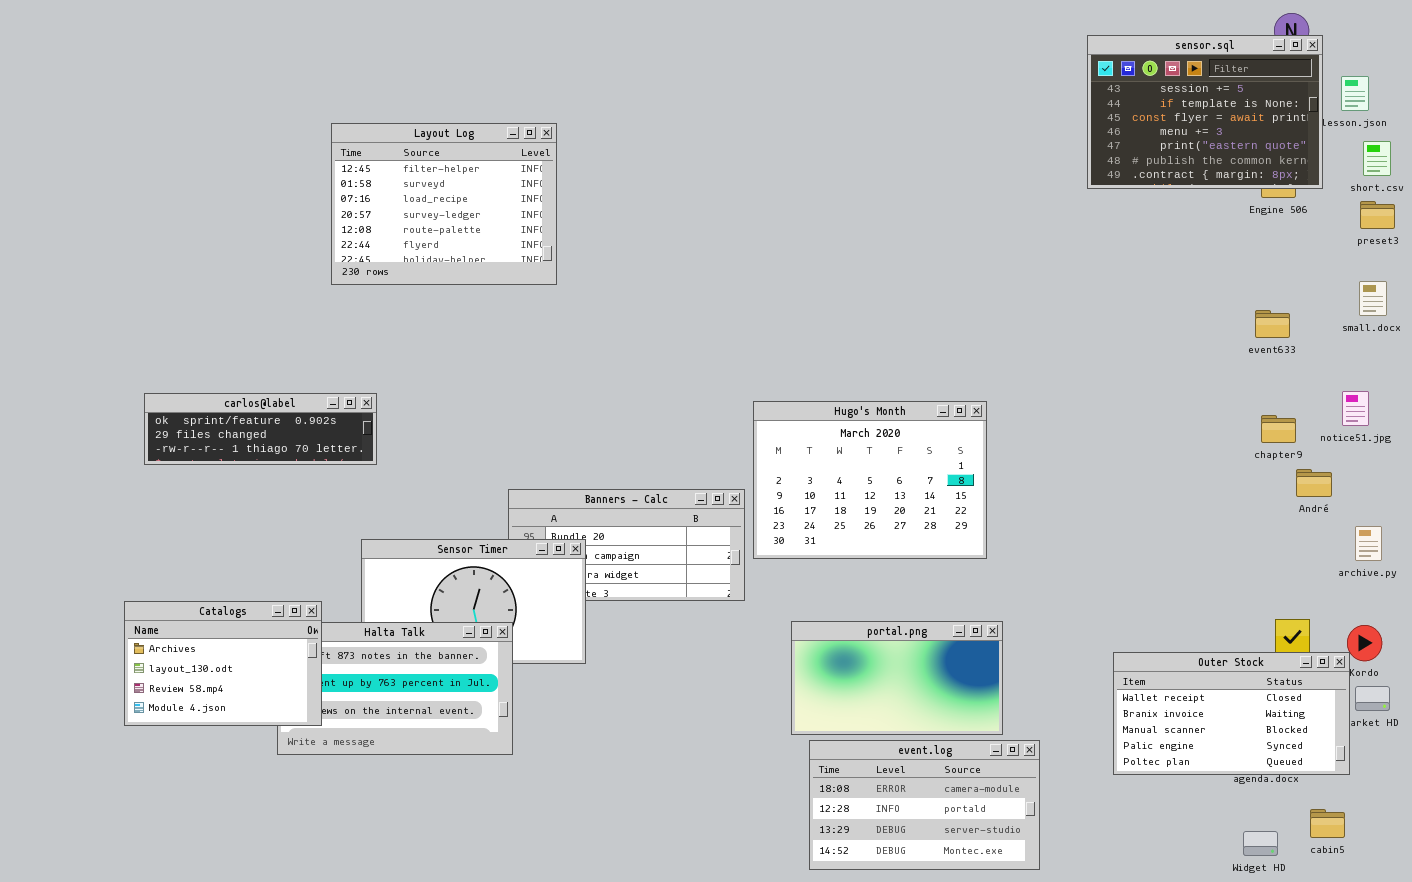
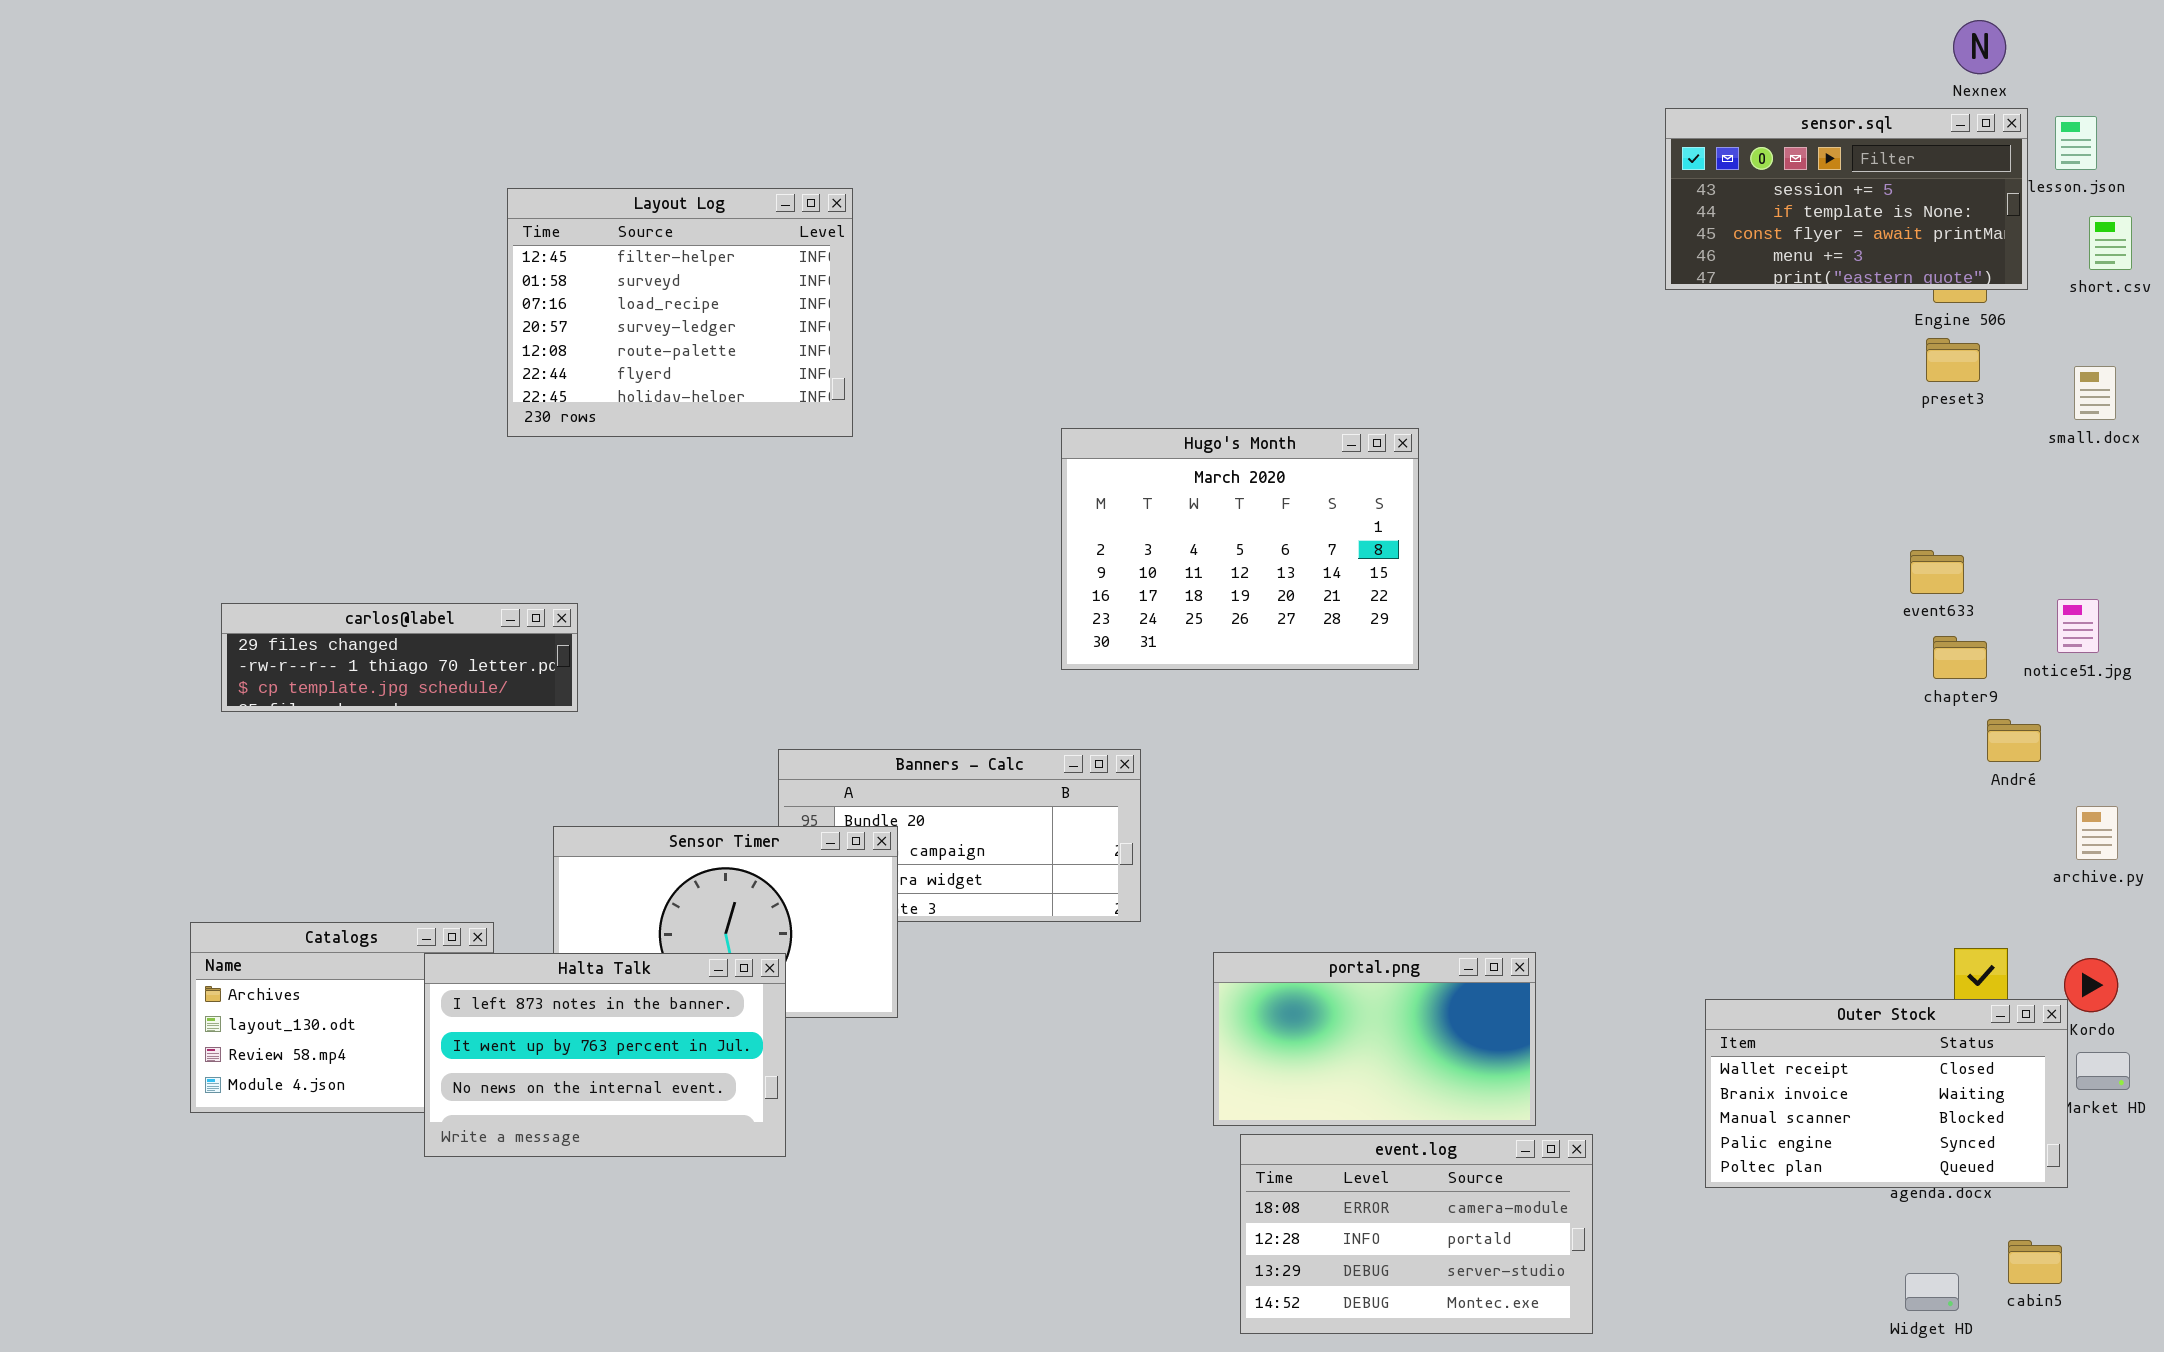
sensor.sql: [1087,35,1323,189] -> [1665,108,2028,290], resized
preset3: [1360,201,1395,229] -> [1926,338,1980,382], moved
small.docx: [1359,281,1387,316] -> [2074,366,2116,420], moved
event633: [1255,310,1290,338] -> [1910,550,1964,594], moved
carlos@label: [144,393,377,465] -> [221,603,578,712], scrolled down 1 row
Hugo's Month: [753,401,987,559] -> [1061,428,1419,670], moved
Halta Talk: [277,622,513,755] -> [424,953,786,1157], raised

